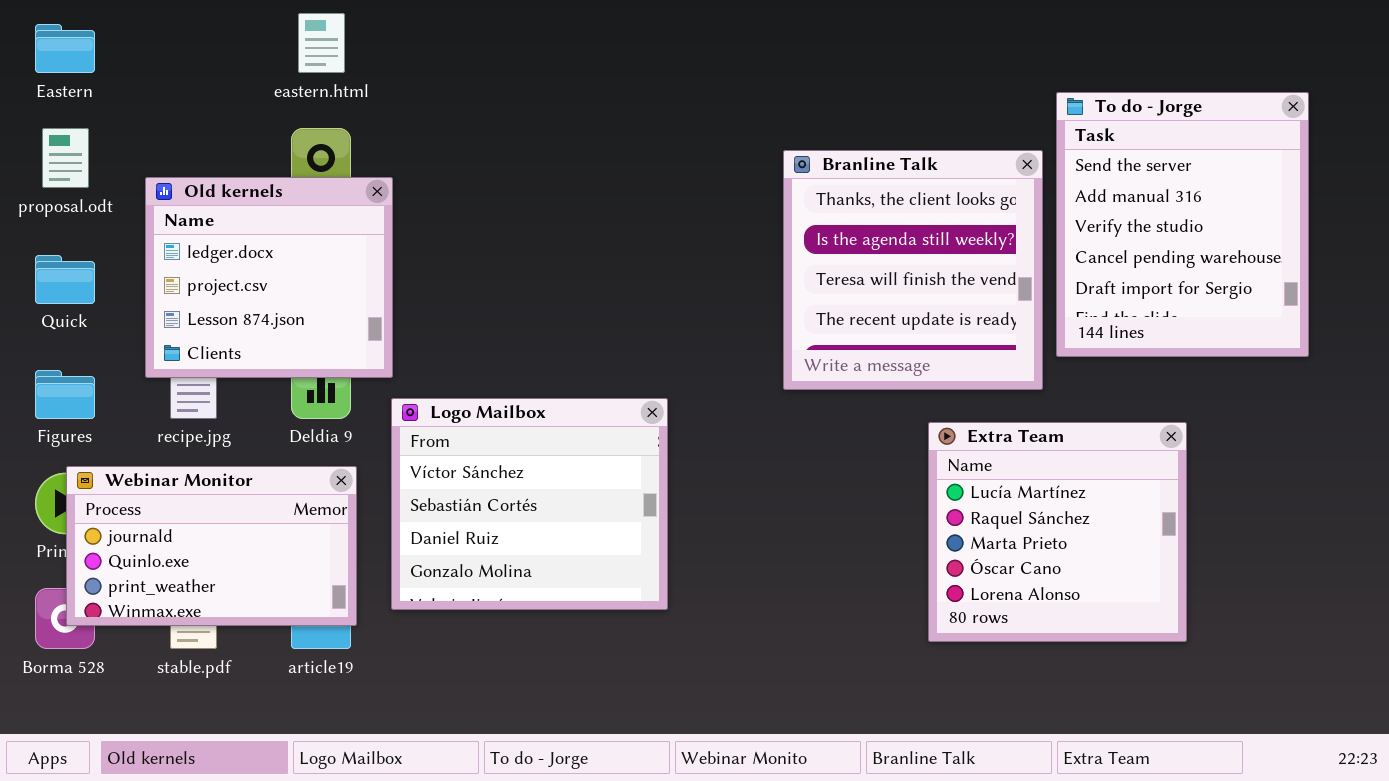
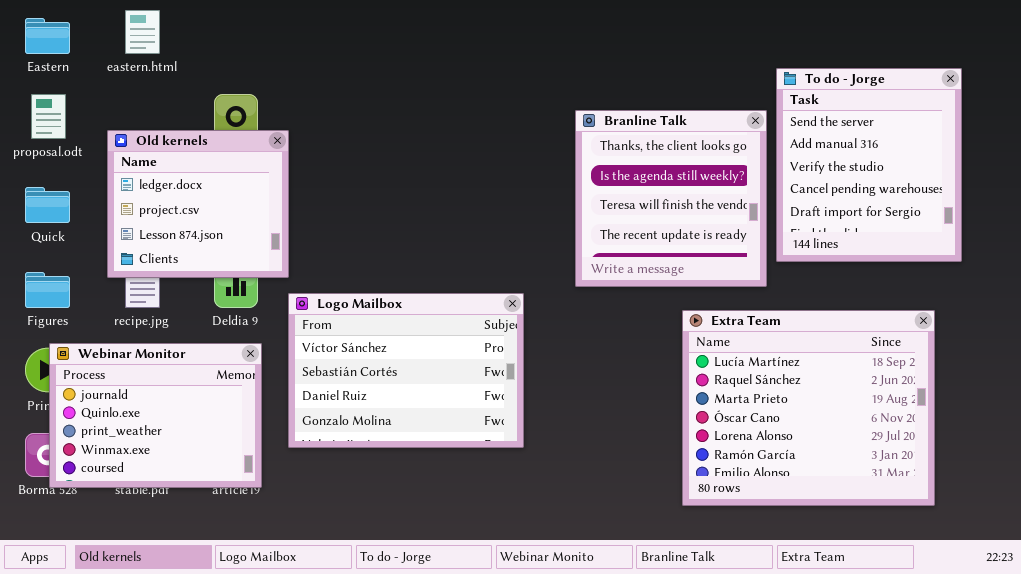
eastern.html: [298,13,345,73] -> [125,10,160,54], moved
Logo Mailbox: [391,398,668,610] -> [288,293,524,448], resized
Extra Team: [928,422,1187,642] -> [682,310,935,506], resized
Webinar Monitor: [66,466,357,626] -> [49,343,262,488], resized

